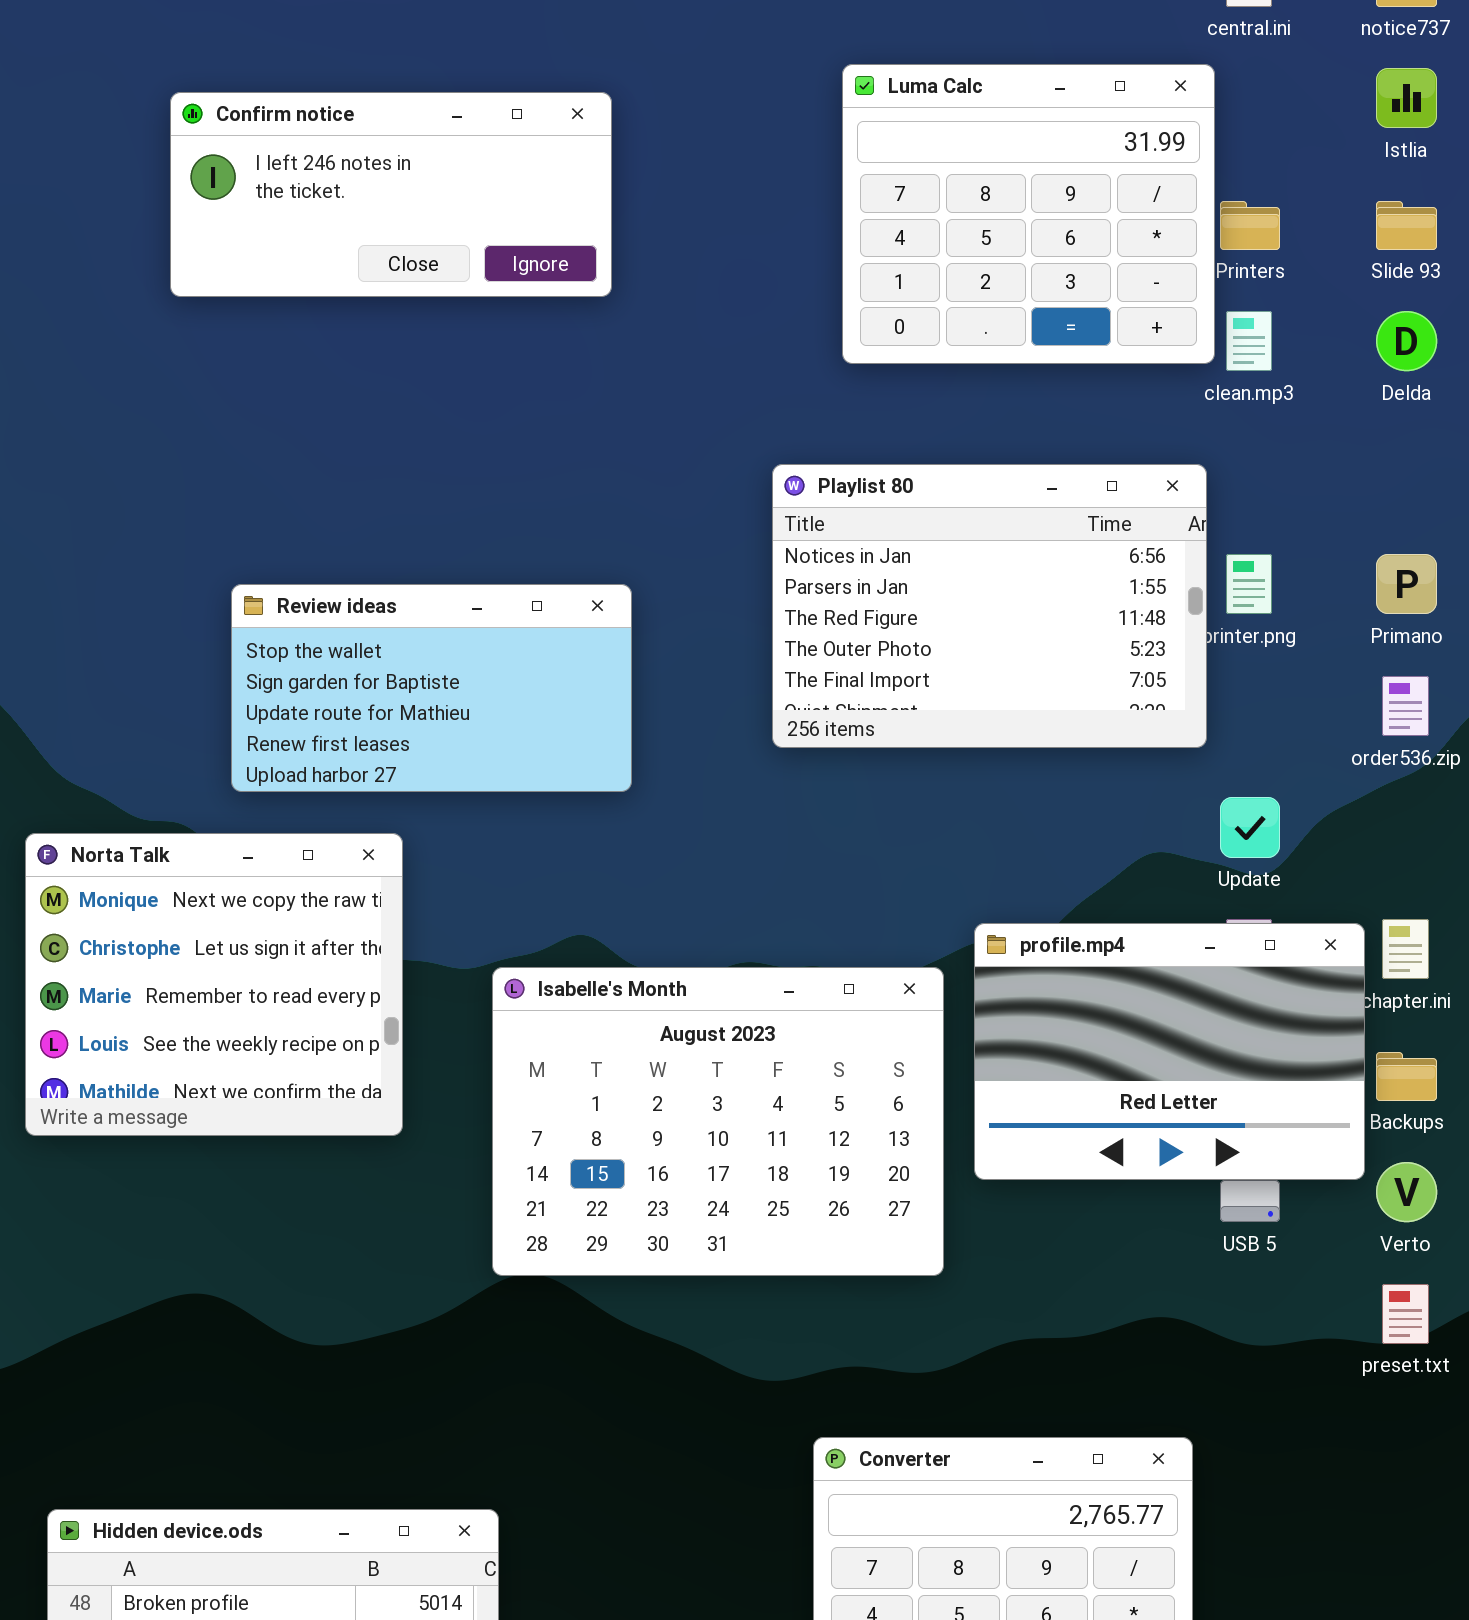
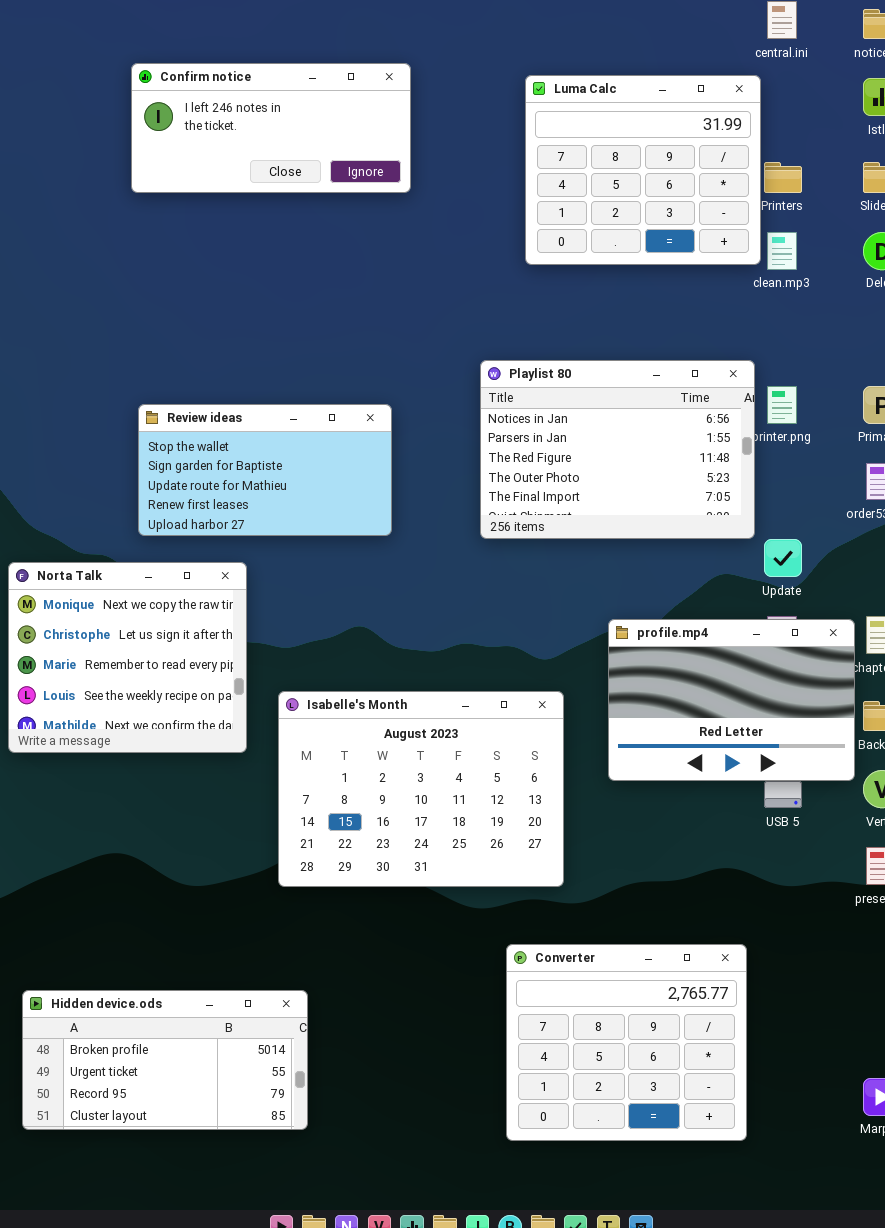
Confirm notice: [170,92,612,297] -> [131,63,411,193], moved
Playlist 80: [772,464,1207,748] -> [480,360,755,539], moved
Isabelle's Month: [492,967,944,1276] -> [278,691,564,887], moved

